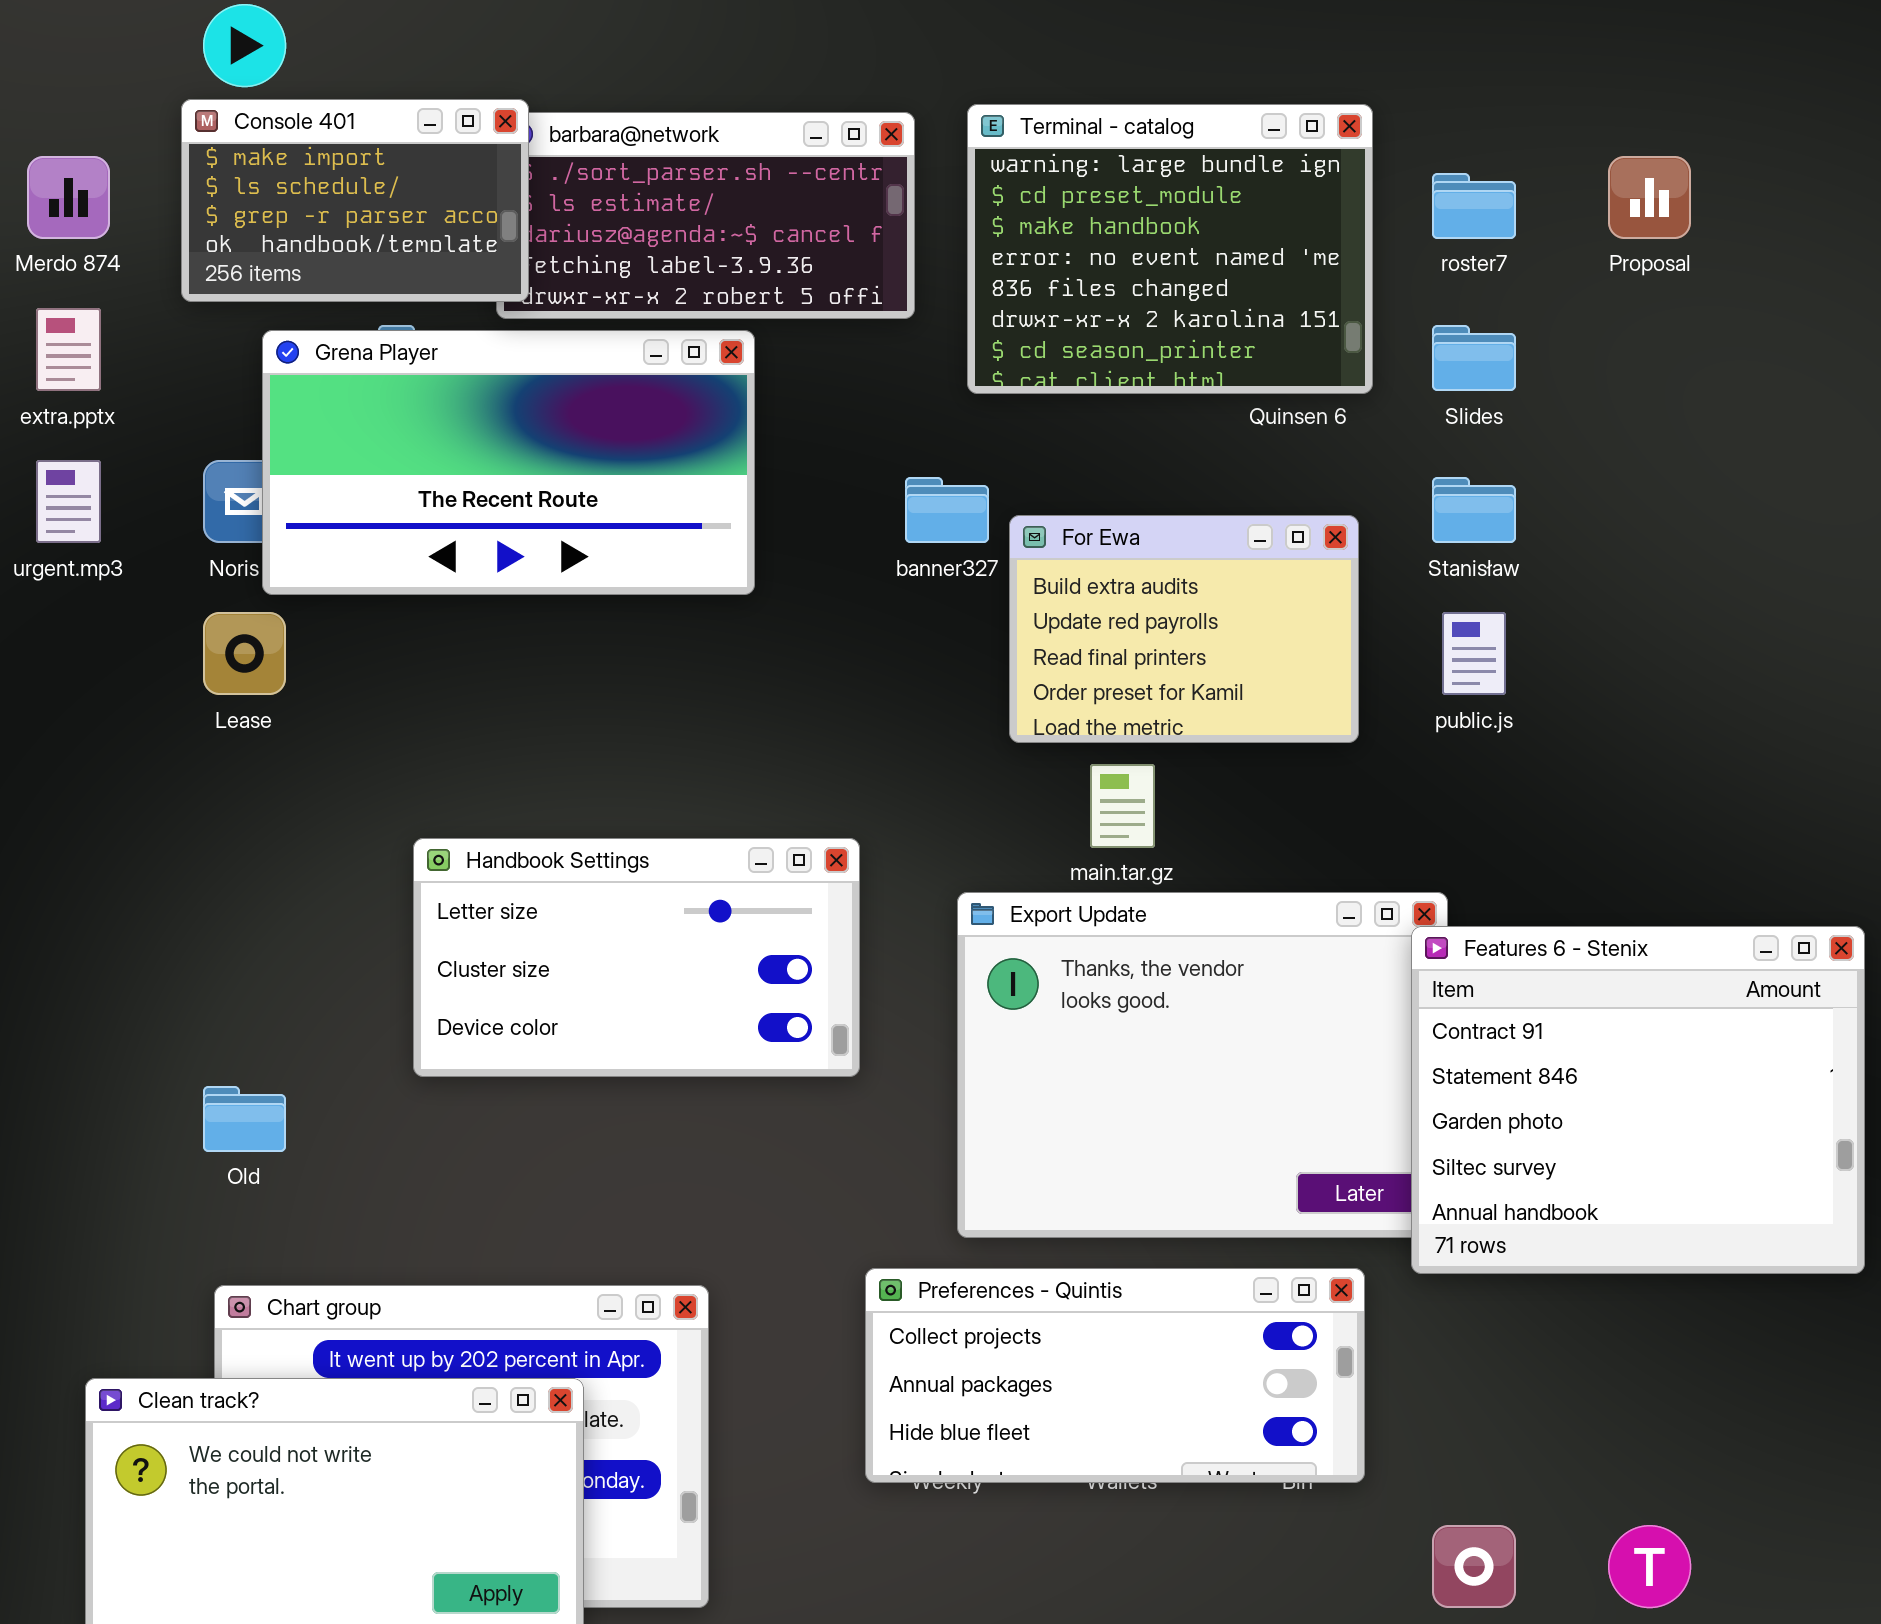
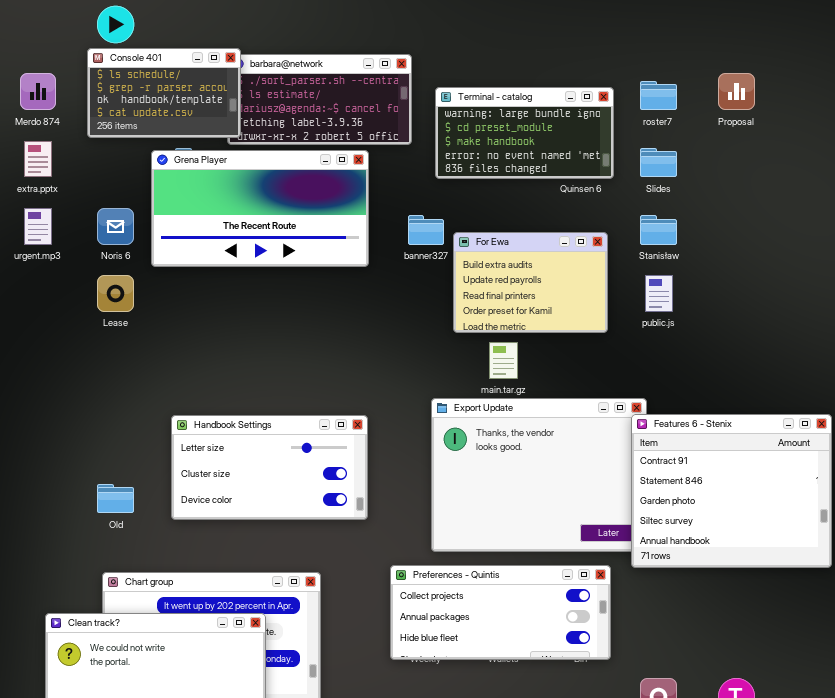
Console 401: [181,99,529,302] -> [87,48,241,138], scrolled down 1 row
Terminal - catalog: [967,104,1373,394] -> [435,87,614,179], resized
Grena Player: [262,330,755,595] -> [151,150,369,267], moved
Handbook Settings: [413,838,860,1077] -> [171,415,368,520], moved

